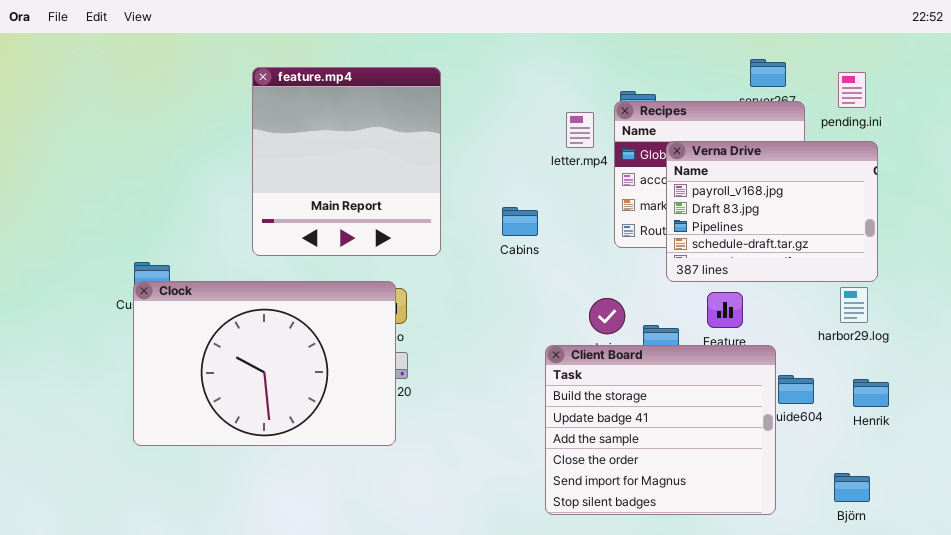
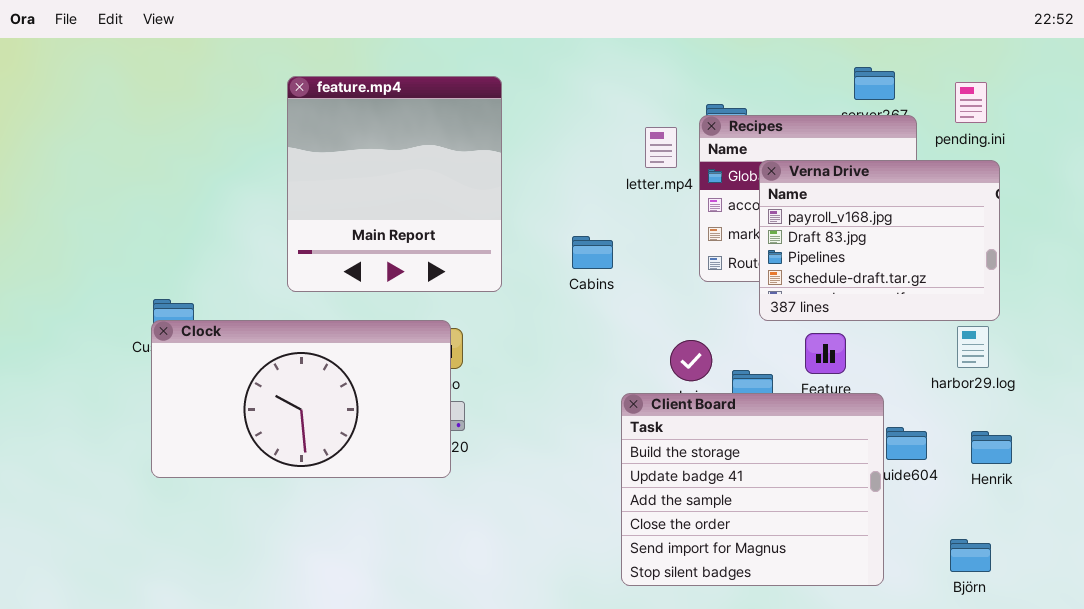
Clock: [133,281,396,446] -> [151,320,451,478], resized

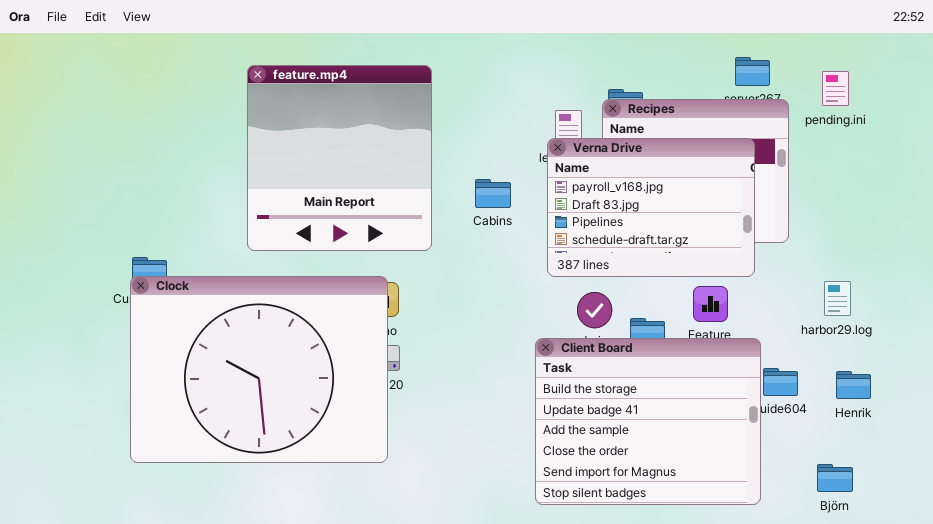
Verna Drive: [759,160,1000,321] -> [547,138,755,277], moved
Cabins: [572,236,613,269] -> [475,179,511,208], moved
Clock: [151,320,451,478] -> [130,276,388,463], resized

